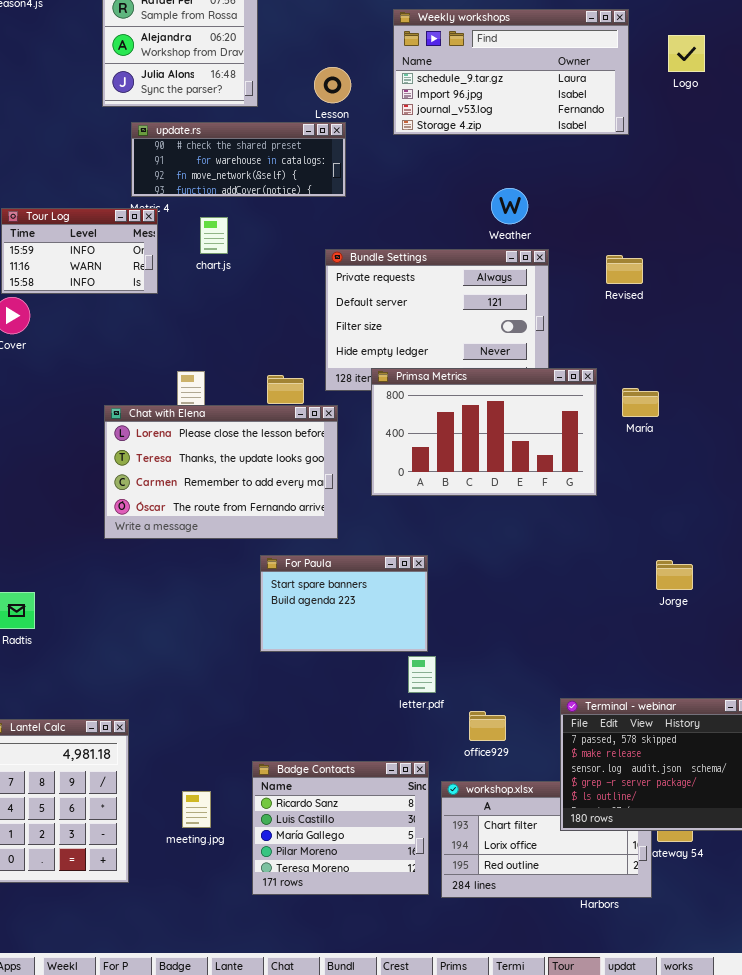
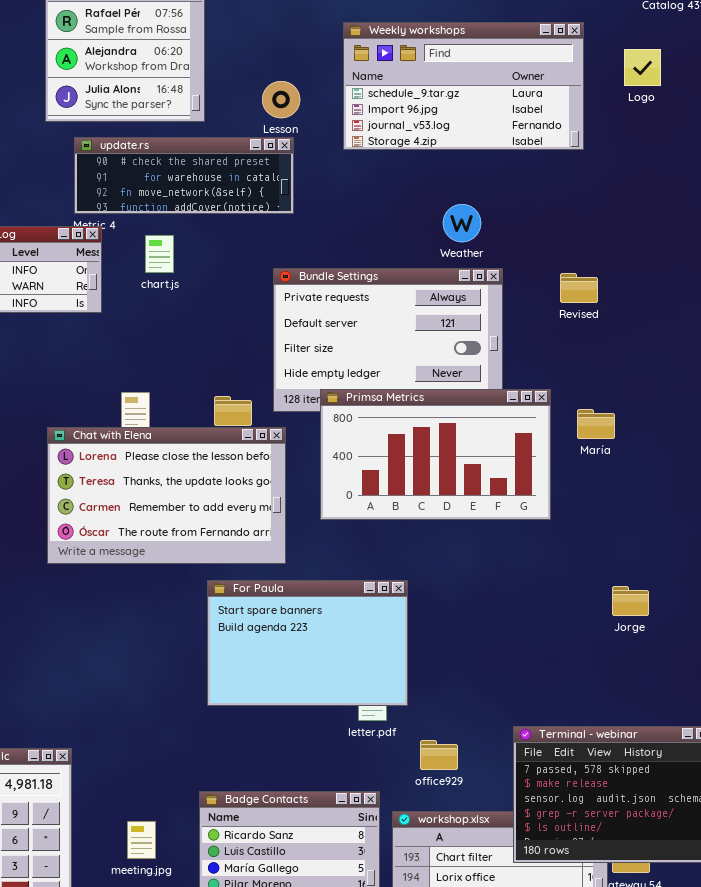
For Paula: [260,555,428,652] -> [207,580,408,706], resized

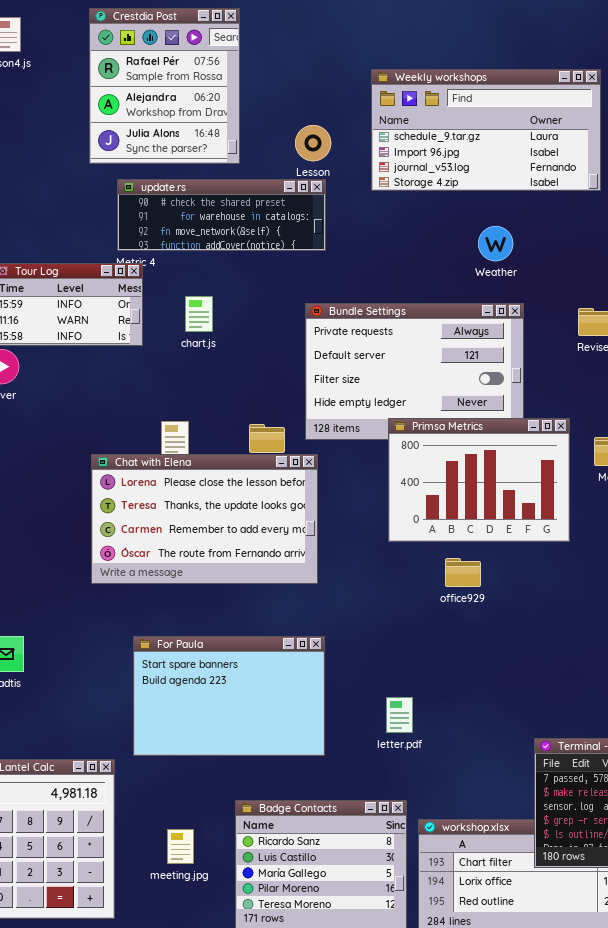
Weather: [443,204,481,242] -> [478,226,513,261], moved
chart.js: [145,235,174,273] -> [185,296,213,332], moved
Primsa Metrics: [320,389,551,520] -> [388,418,570,542], resized
For Paula: [207,580,408,706] -> [133,636,325,756], moved
office929: [420,740,458,770] -> [445,558,481,587], moved

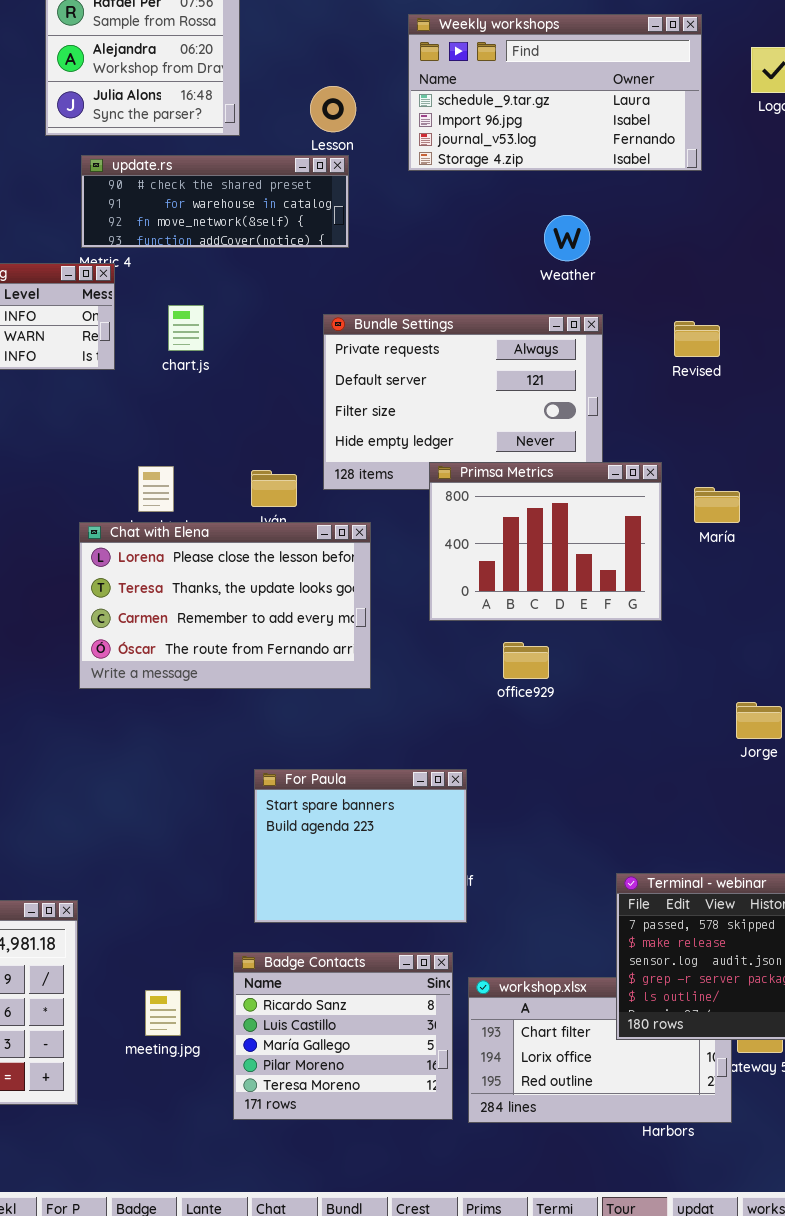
Chat with Elena: [91,454,318,584] -> [79,522,371,689], moved
For Paula: [133,636,325,756] -> [254,769,467,923], moved, resized

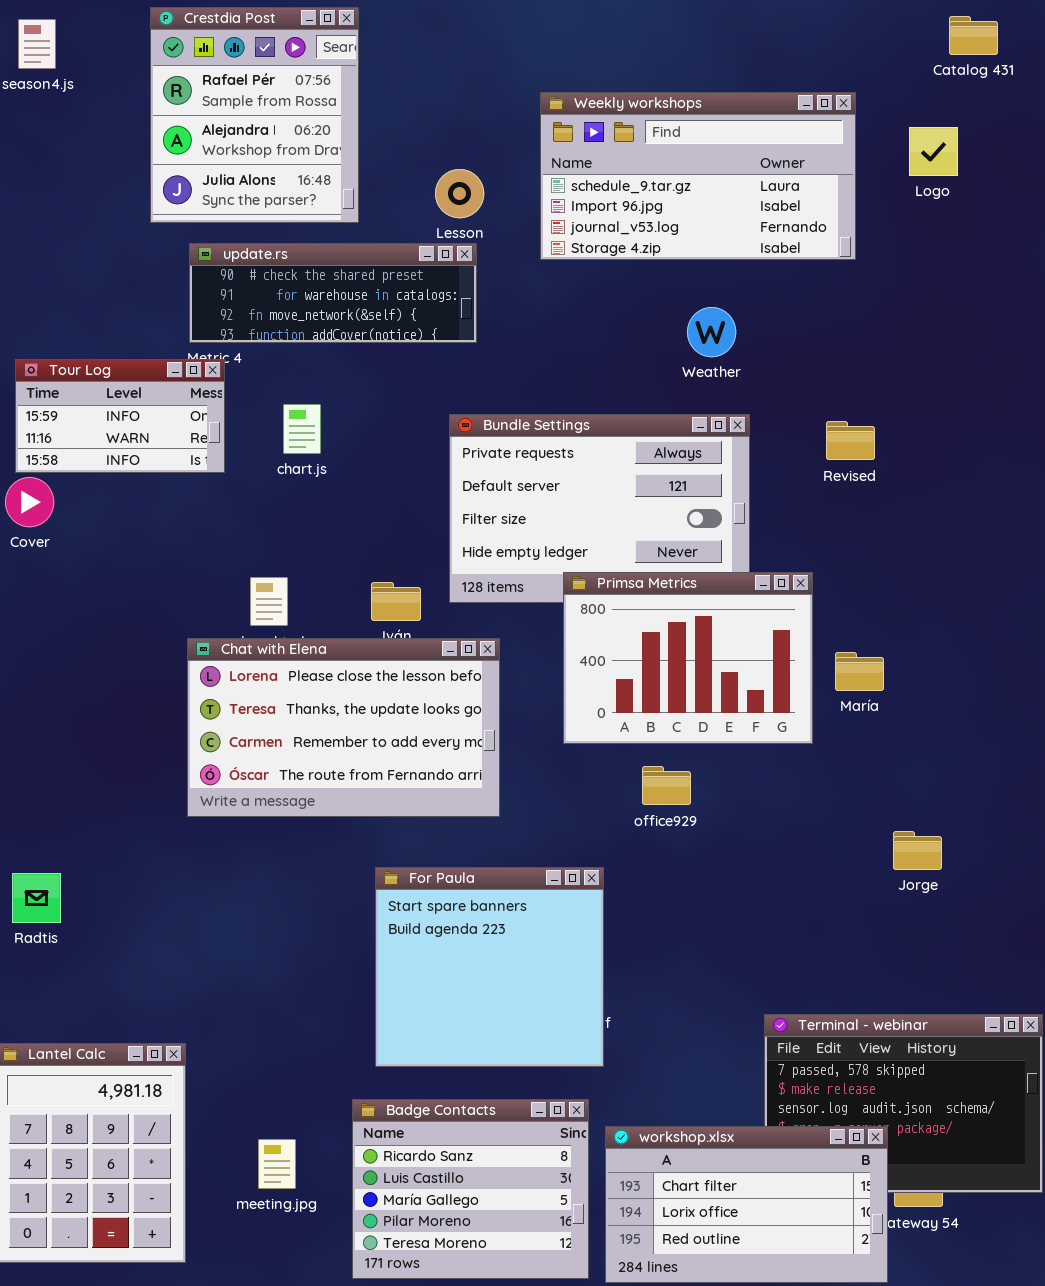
María: [694,487,740,523] -> [835,652,884,691], moved
For Paula: [254,769,467,923] -> [375,867,604,1067], resized
workshop.xlsx: [468,977,732,1123] -> [605,1126,888,1283], raised

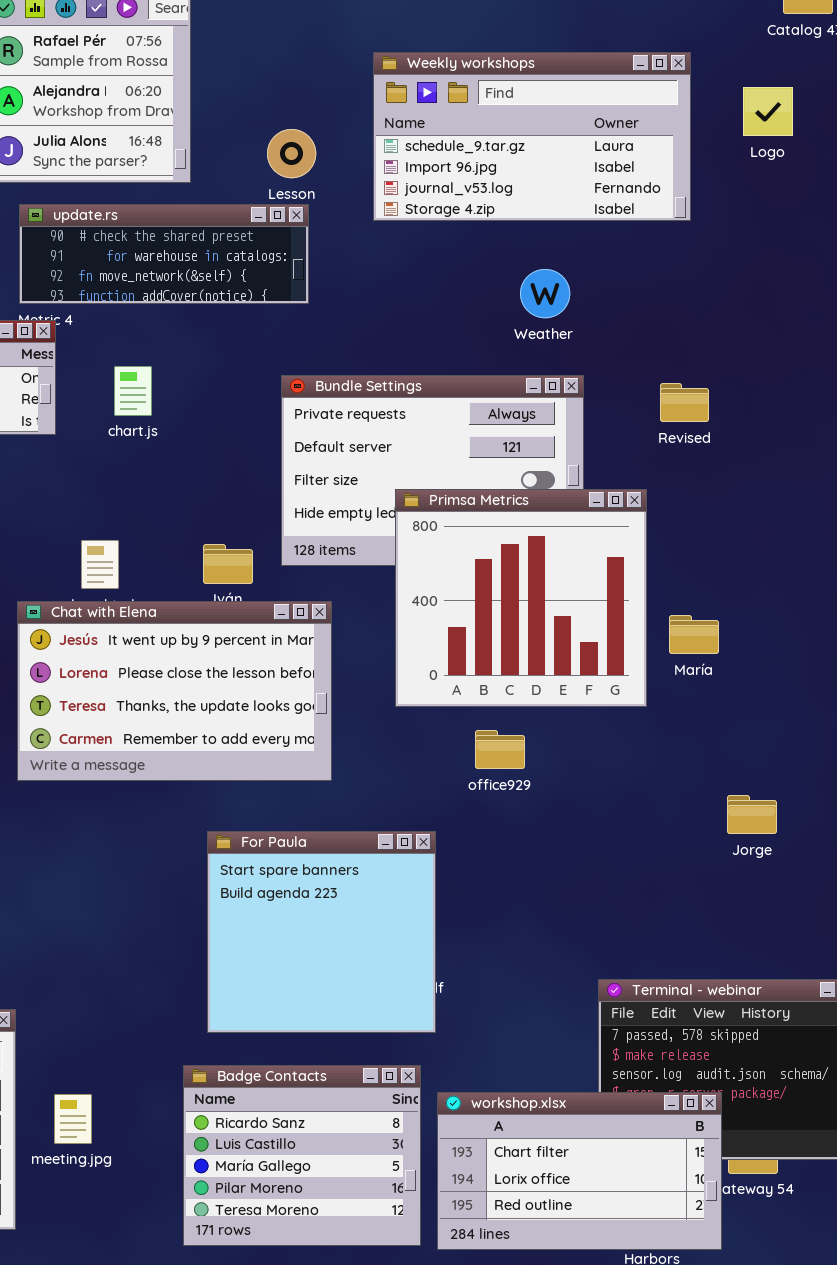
Primsa Metrics: [563,572,813,744] -> [395,489,647,707], resized
Chat with Elena: [187,638,500,817] -> [17,601,332,781], scrolled up 1 row
meeting.jpg: [258,1139,296,1189] -> [54,1094,92,1144], moved

